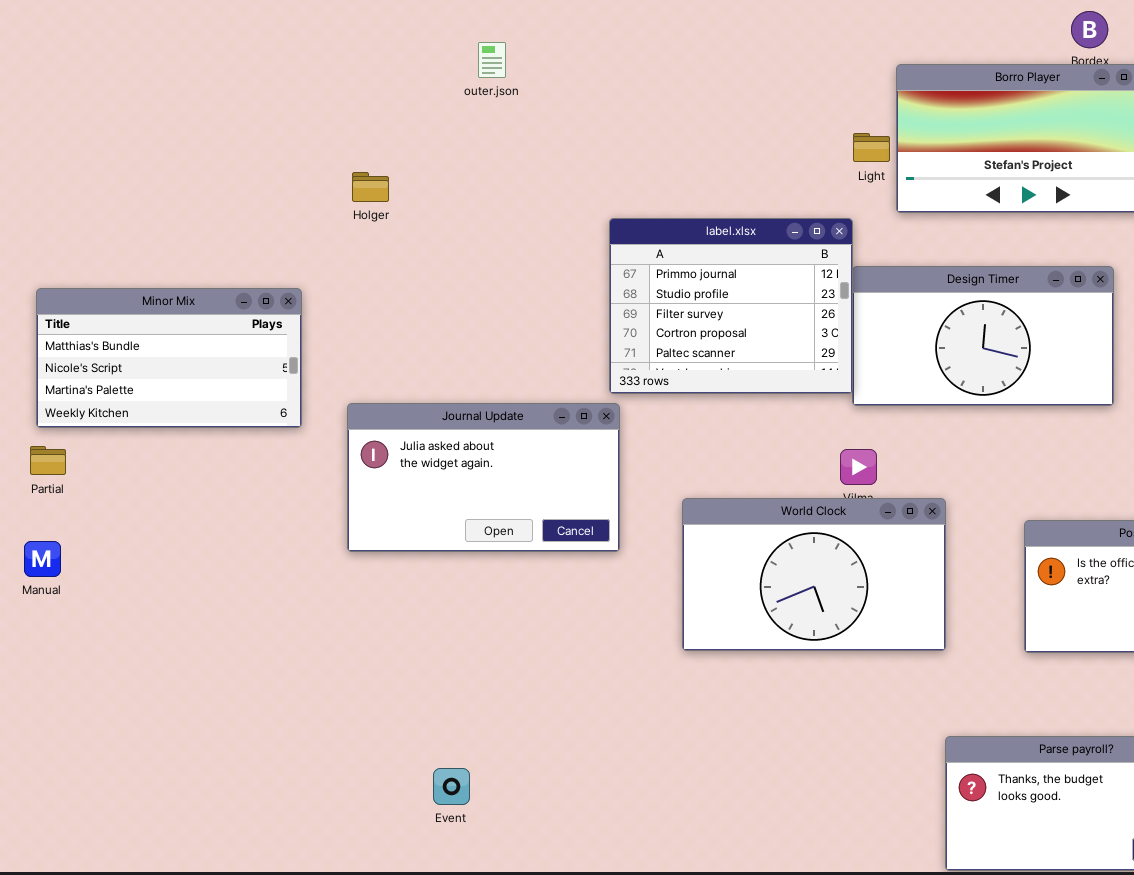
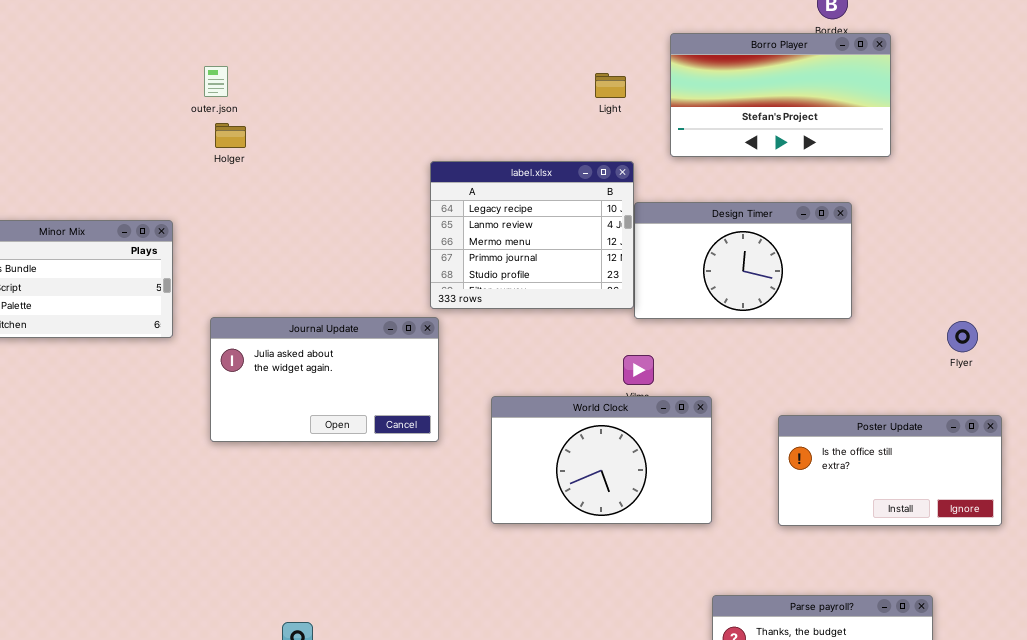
outer.json: [478,42,506,78] -> [204,66,228,97], moved
Light: [853,133,890,162] -> [595,73,626,98], moved
label.xlsx: [609,218,853,394] -> [430,161,634,309], scrolled up 3 rows

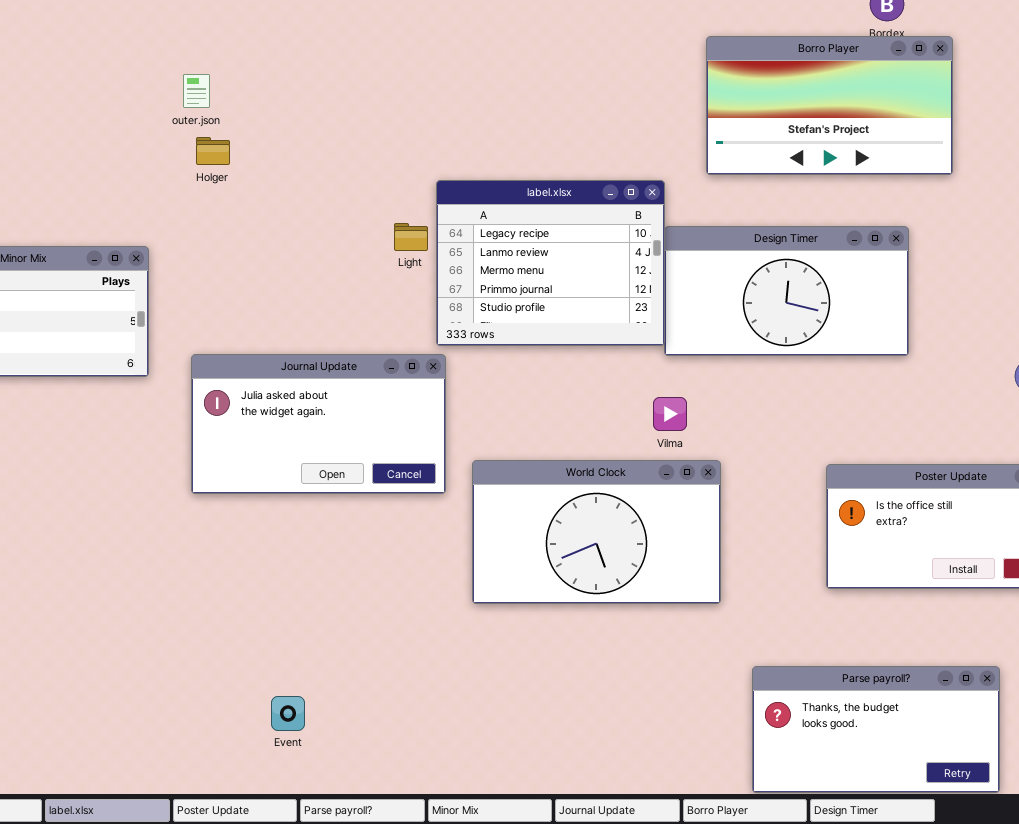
Light: [595,73,626,98] -> [394,223,428,251], moved
World Clock: [491,396,712,524] -> [472,460,721,604], moved

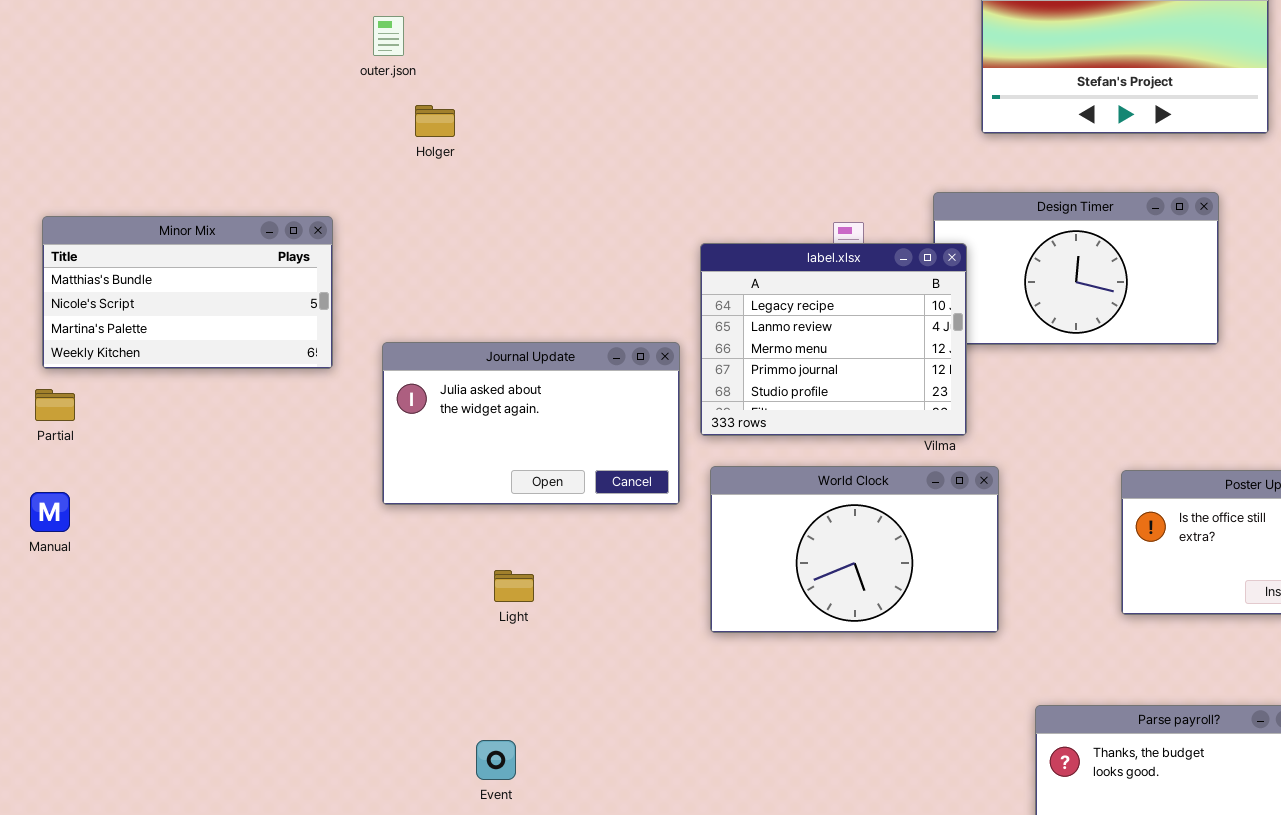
Holger: [196,137,230,165] -> [415,105,455,137], moved
label.xlsx: [436,180,665,346] -> [700,243,967,436], moved
Light: [394,223,428,251] -> [494,570,534,602], moved

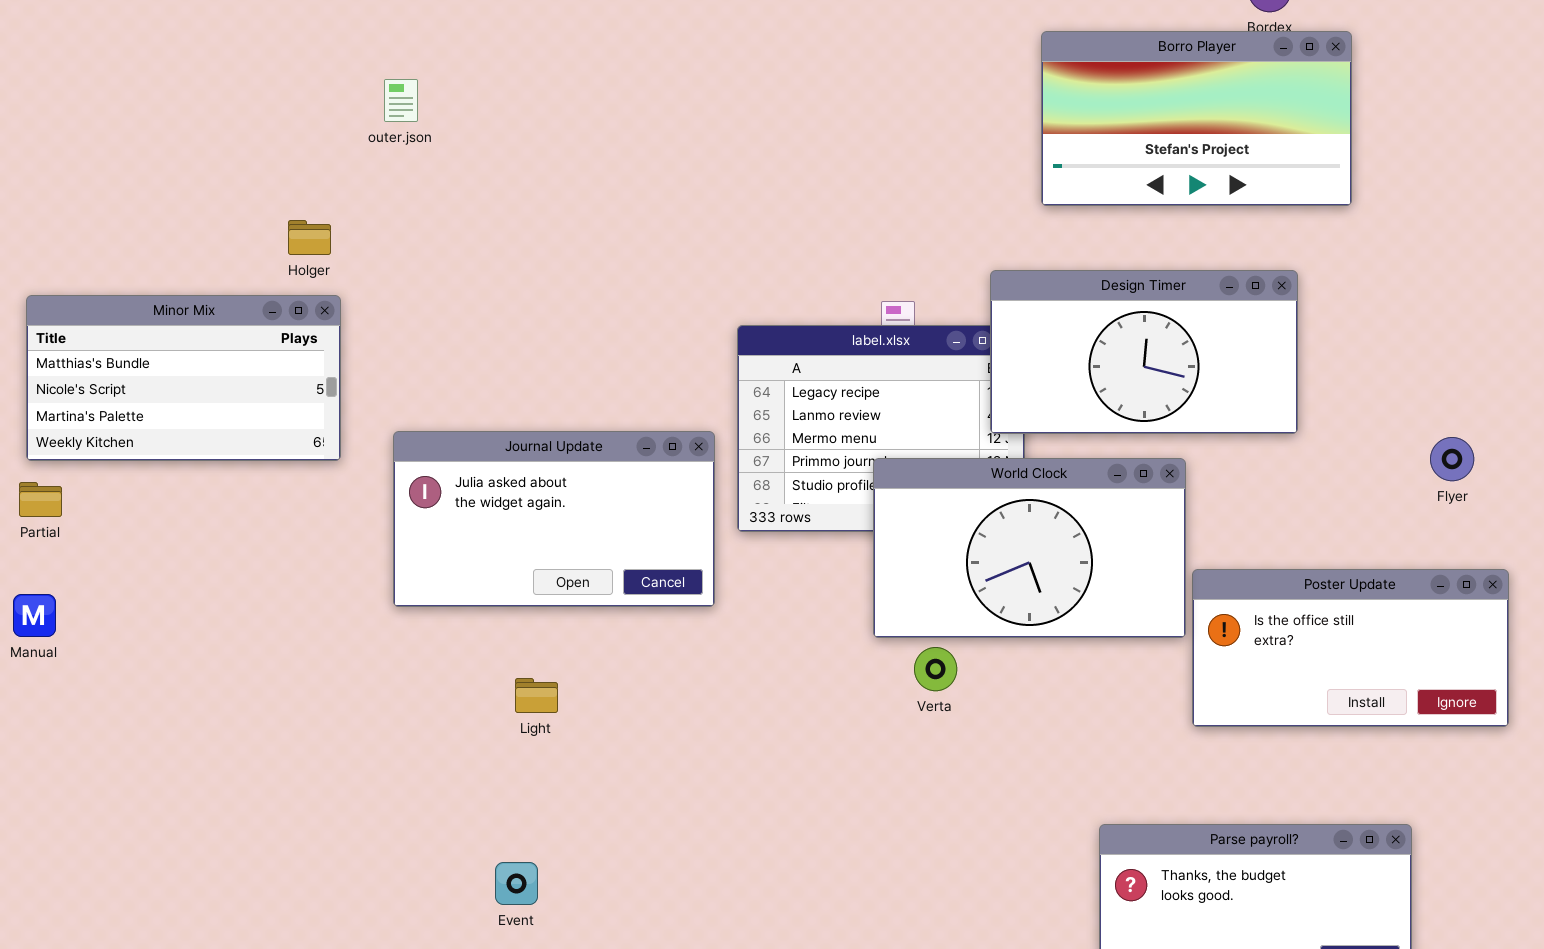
Holger: [415,105,455,137] -> [288,220,331,255], moved
Design Timer: [933,192,1219,345] -> [990,270,1298,434], raised
World Clock: [710,466,999,633] -> [873,458,1186,638], moved

